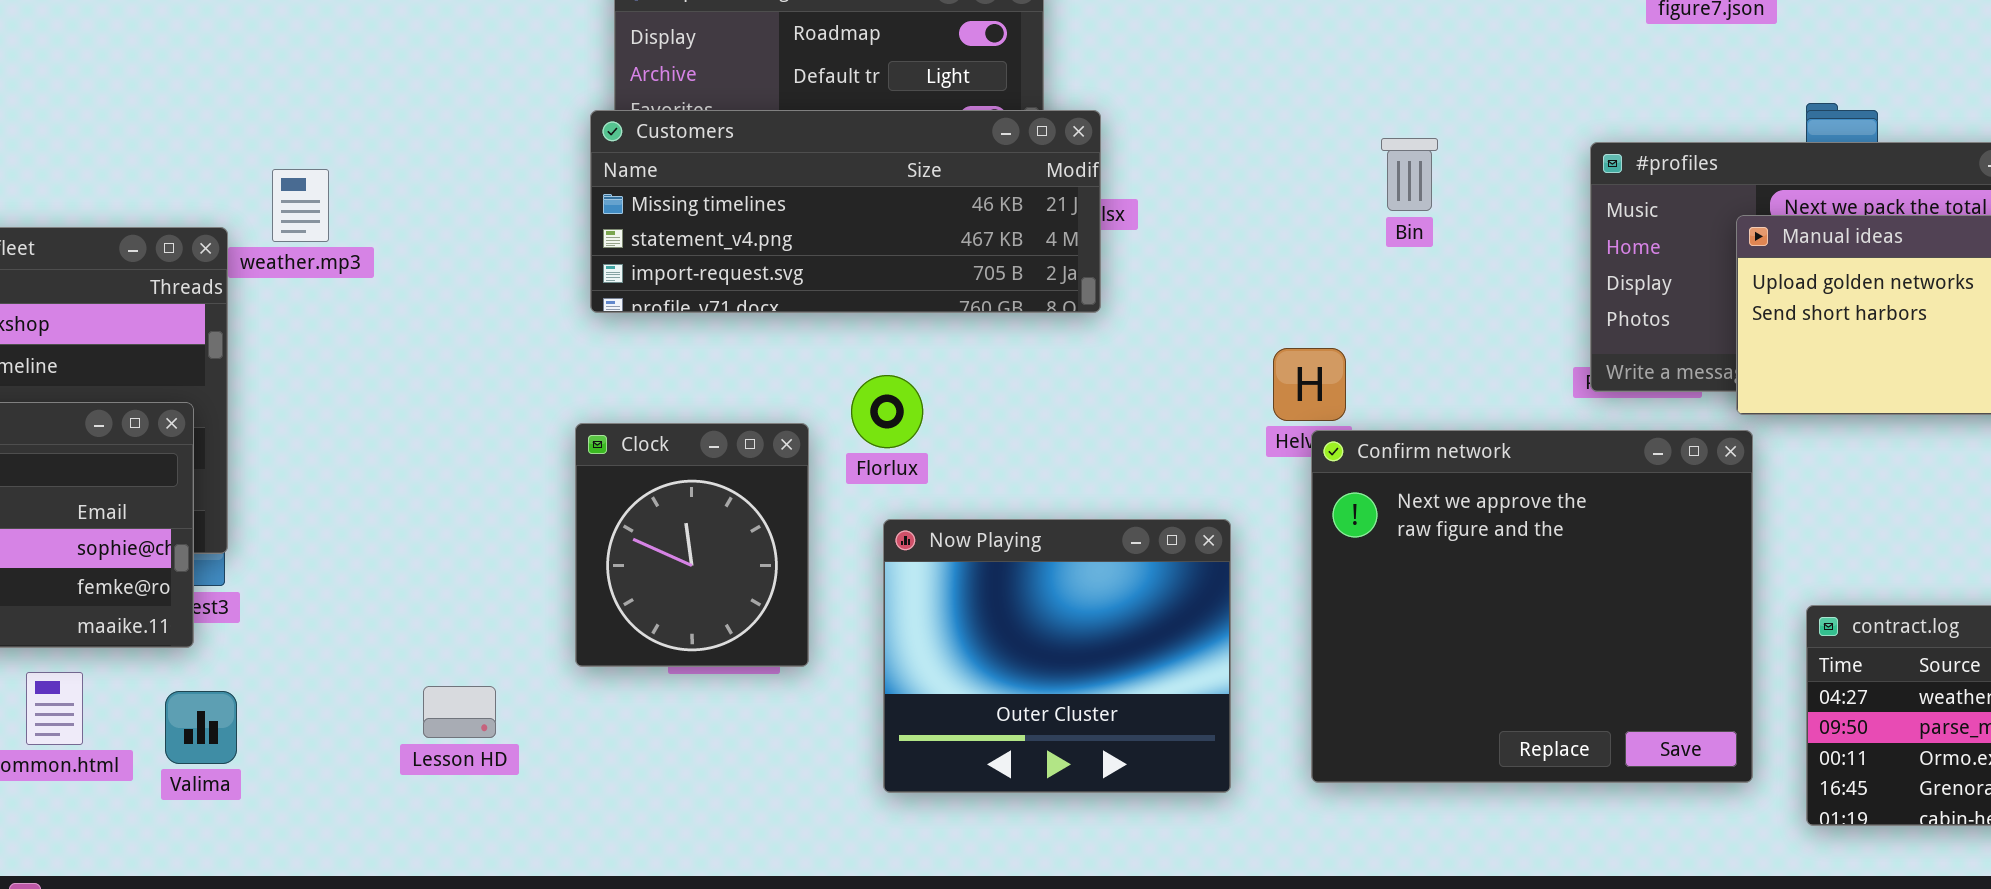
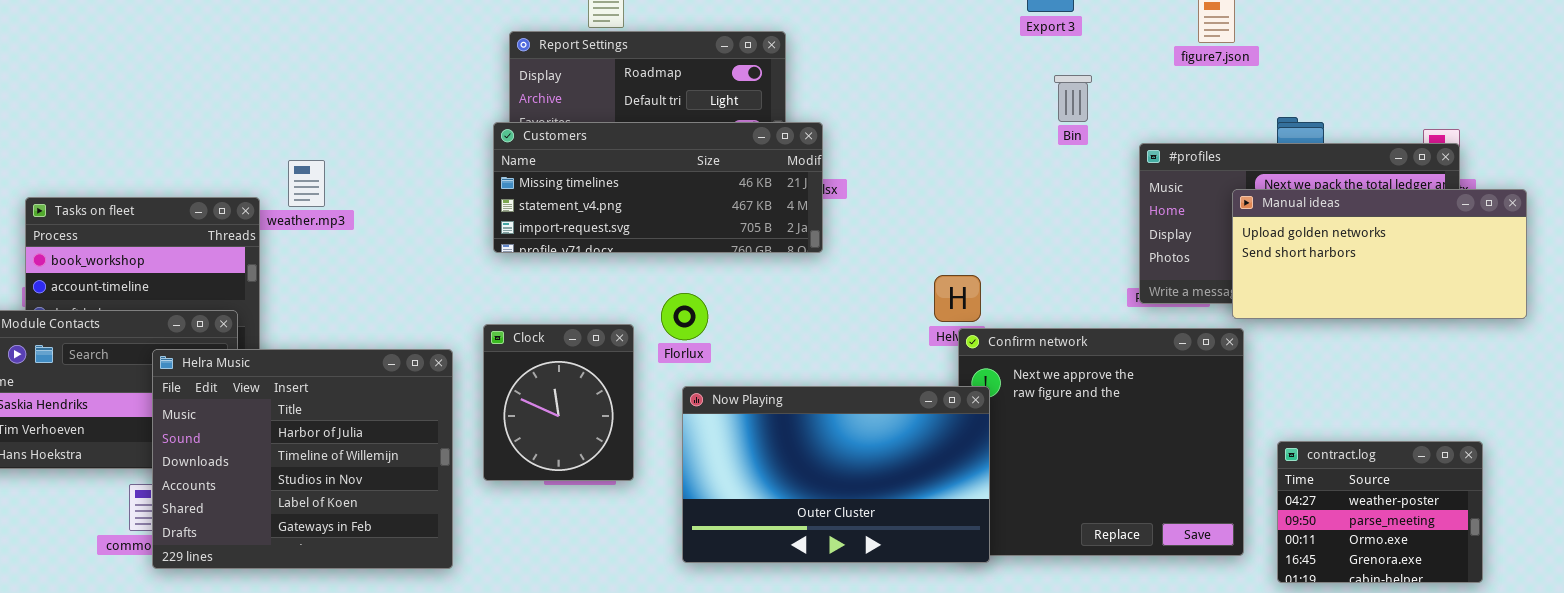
Bin: [1381,138,1438,211] -> [1054,75,1092,122], moved
Helra Music: none -> [152,349,453,569], opened
Now Playing: [883,519,1231,793] -> [682,386,990,563], resized

